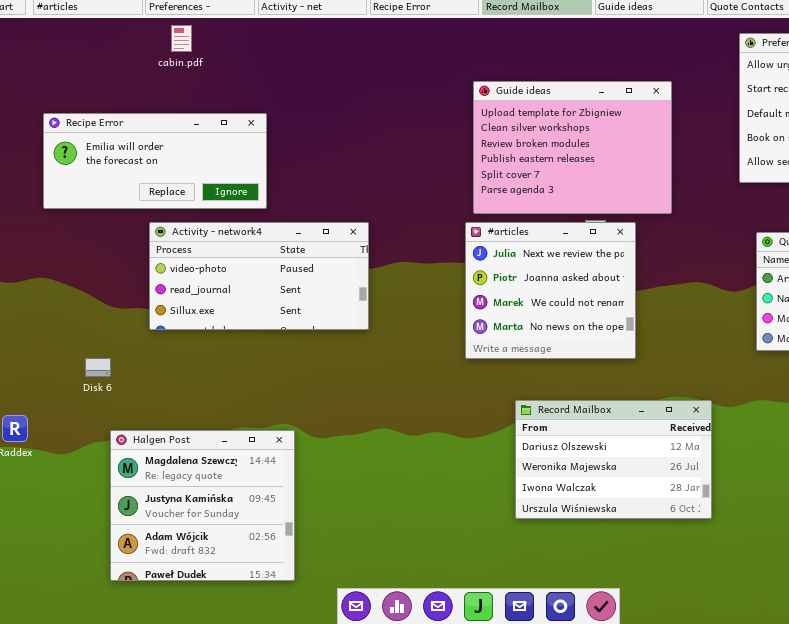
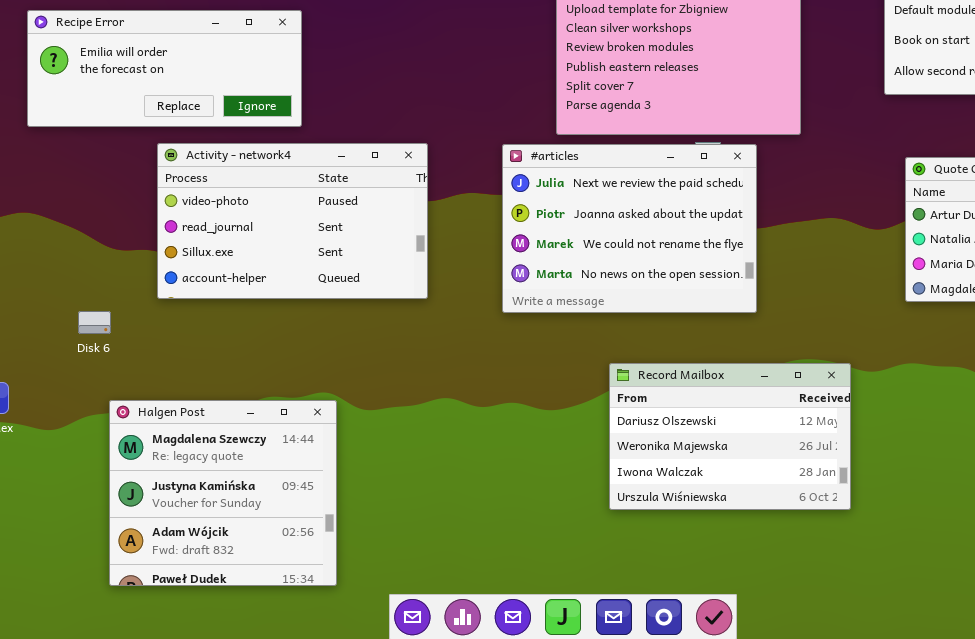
Activity - network4: [149,222,369,330] -> [157,143,428,299], resized
#articles: [465,222,636,359] -> [502,144,757,313], resized

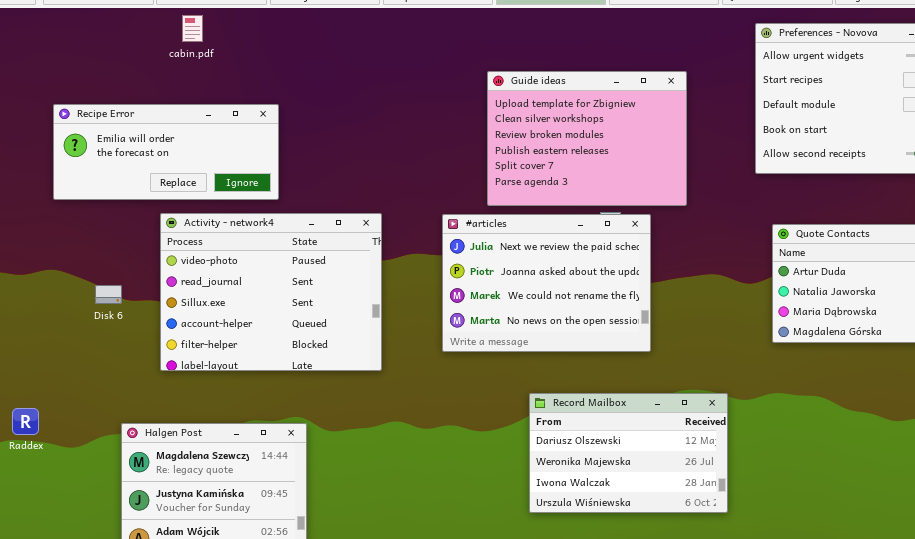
Activity - network4: [157,143,428,299] -> [160,213,382,371], resized
Disk 6: [78,311,111,334] -> [95,285,122,304], moved

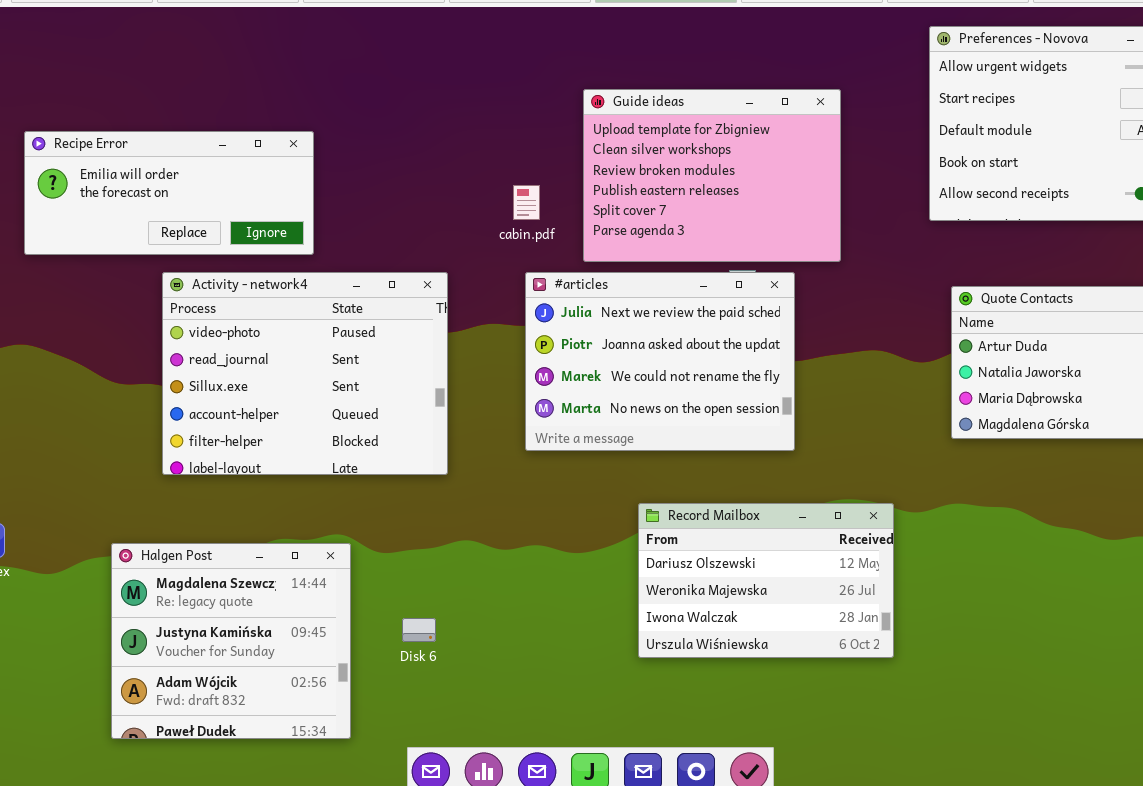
cabin.pdf: [182,15,203,42] -> [513,185,540,220], moved
Disk 6: [95,285,122,304] -> [402,618,436,642], moved

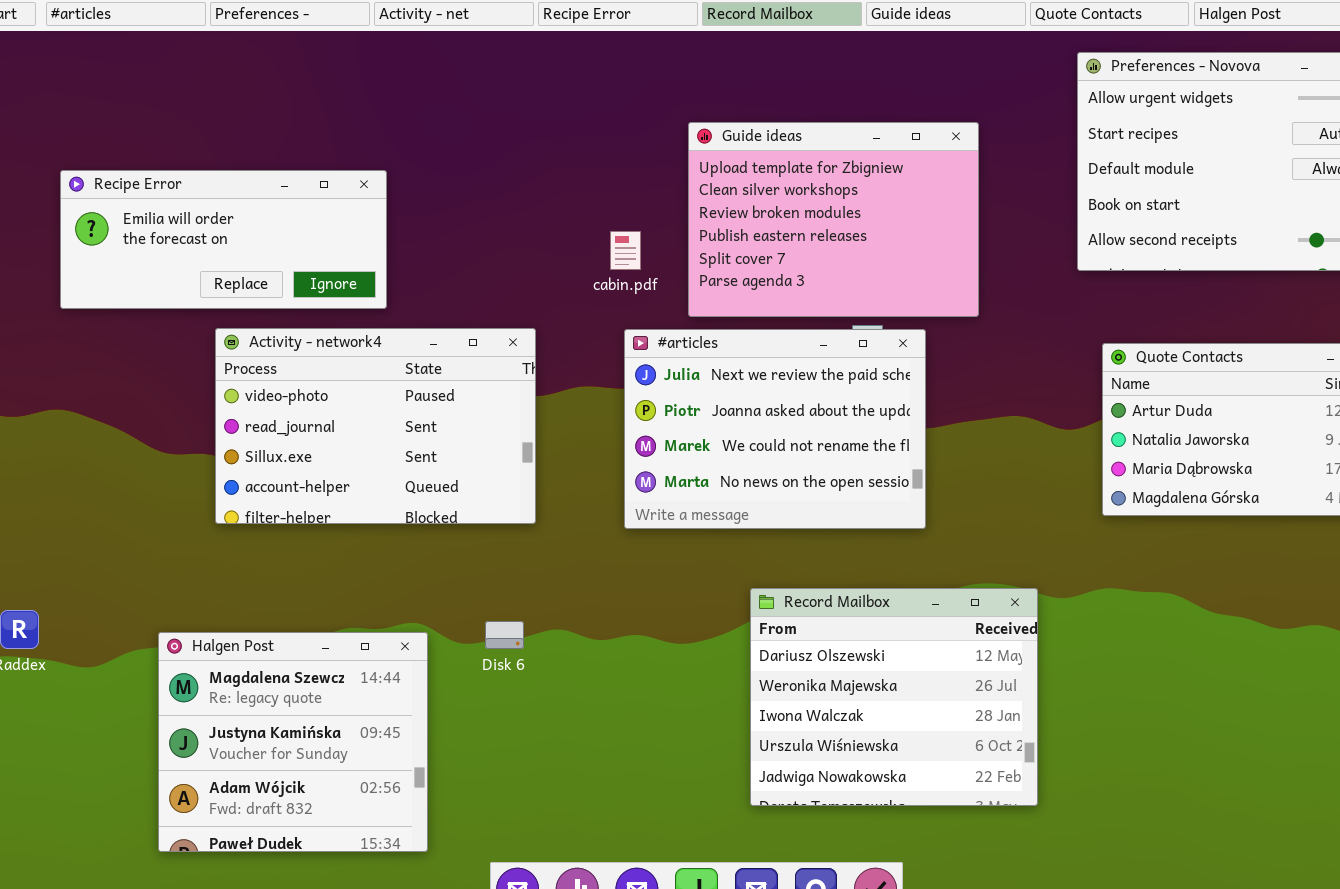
Activity - network4: [162,272,448,475] -> [215,328,536,524], resized
Record Mailbox: [638,503,894,658] -> [750,588,1038,806], resized
Disk 6: [402,618,436,642] -> [485,621,524,649], moved

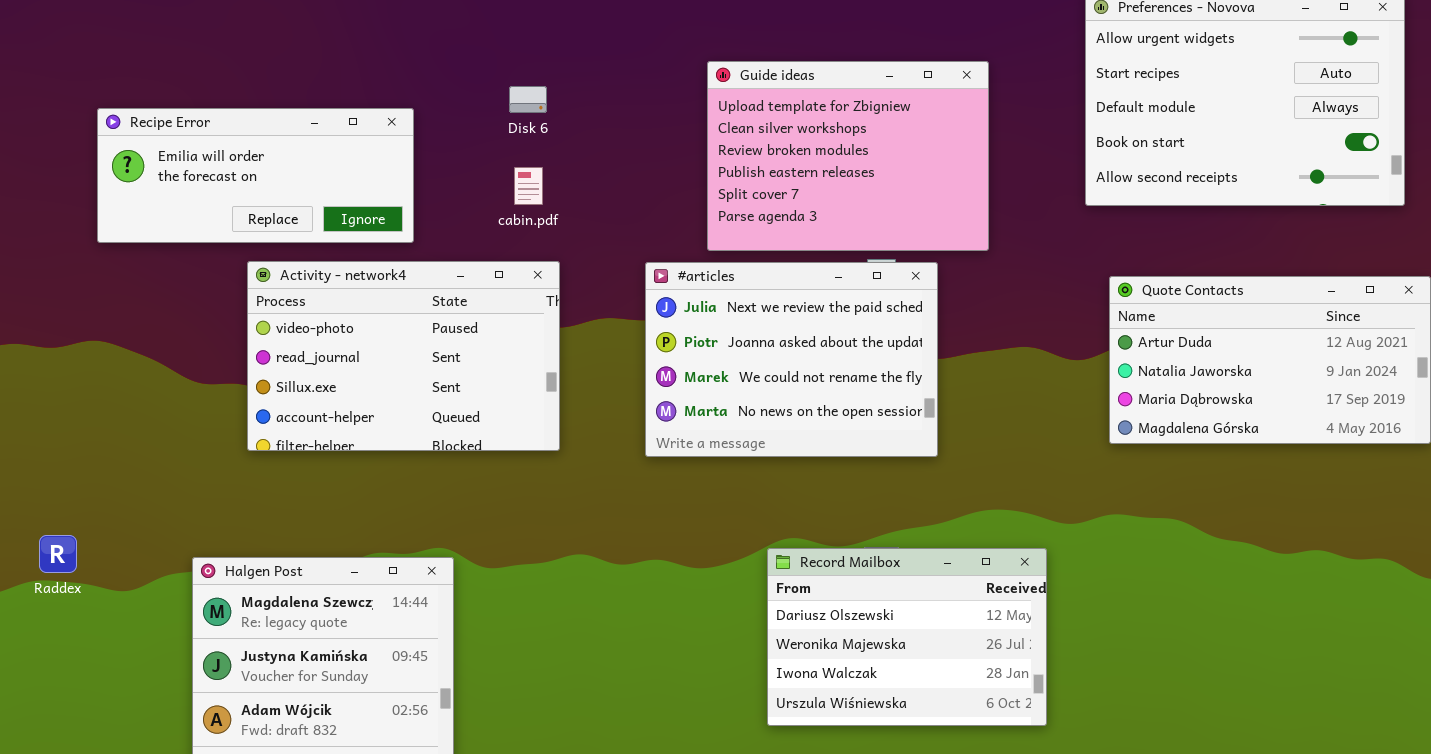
cabin.pdf: [610,231,641,270] -> [514,167,543,205], moved
Record Mailbox: [750,588,1038,806] -> [767,548,1047,726], resized
Disk 6: [485,621,524,649] -> [509,86,547,113], moved

